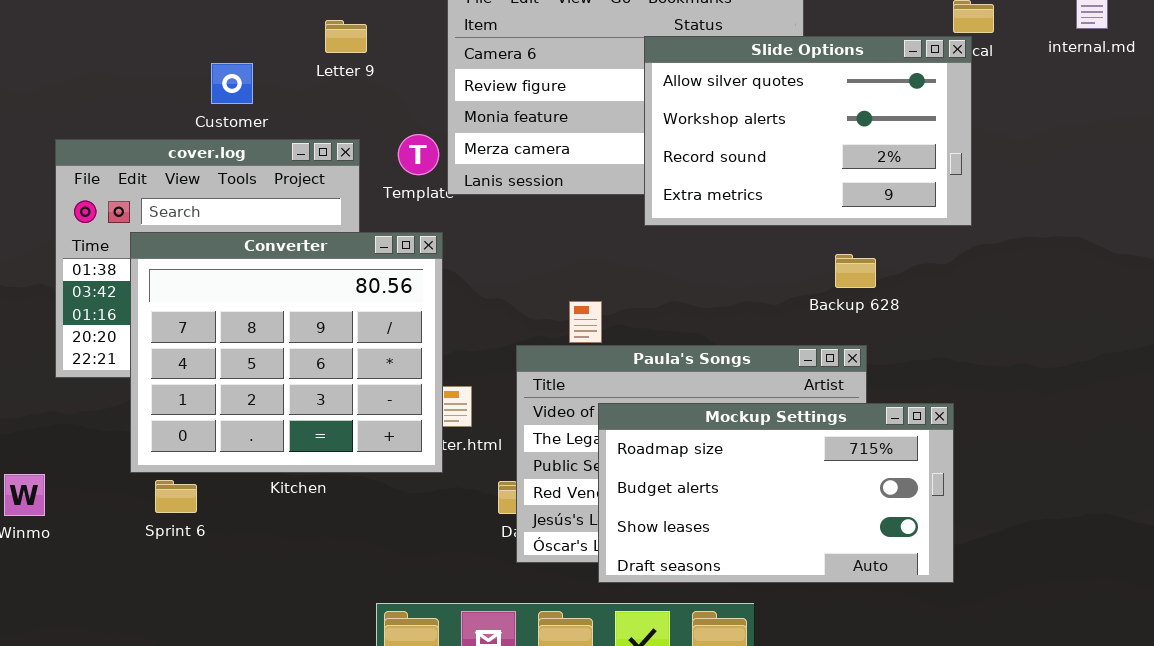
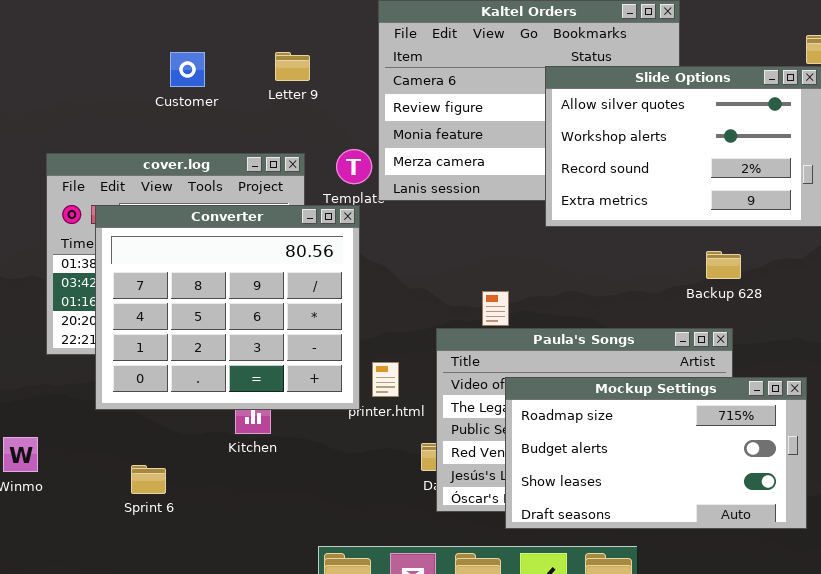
Customer: [211,63,253,104] -> [170,52,205,87], moved
Converter: [130,232,443,473] -> [95,205,360,410], moved
Sprint 6: [155,480,197,513] -> [131,465,166,494], moved

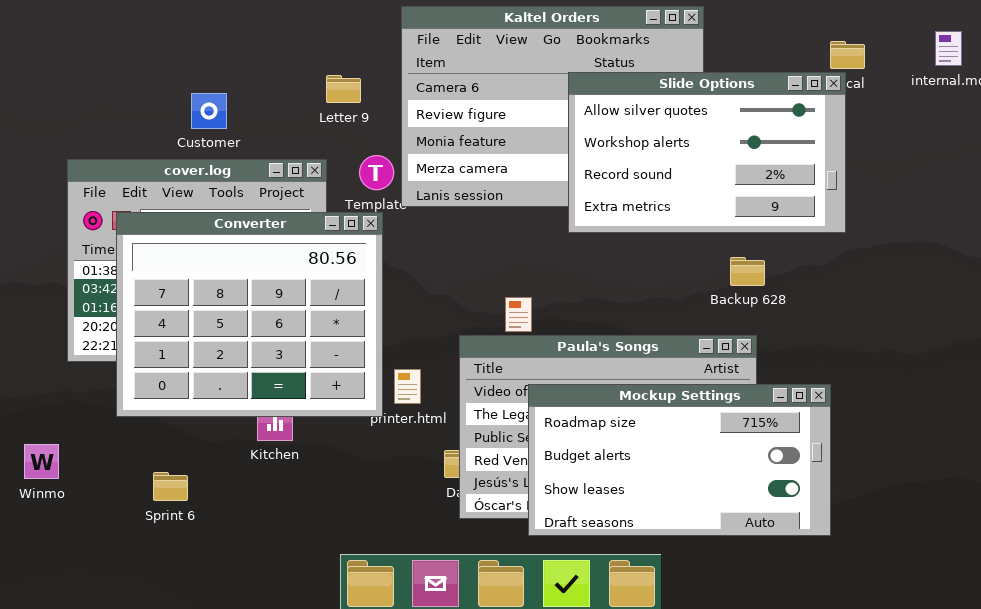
Customer: [170,52,205,87] -> [191,93,227,129], moved
Letter 9: [275,52,310,81] -> [326,75,361,103], moved

